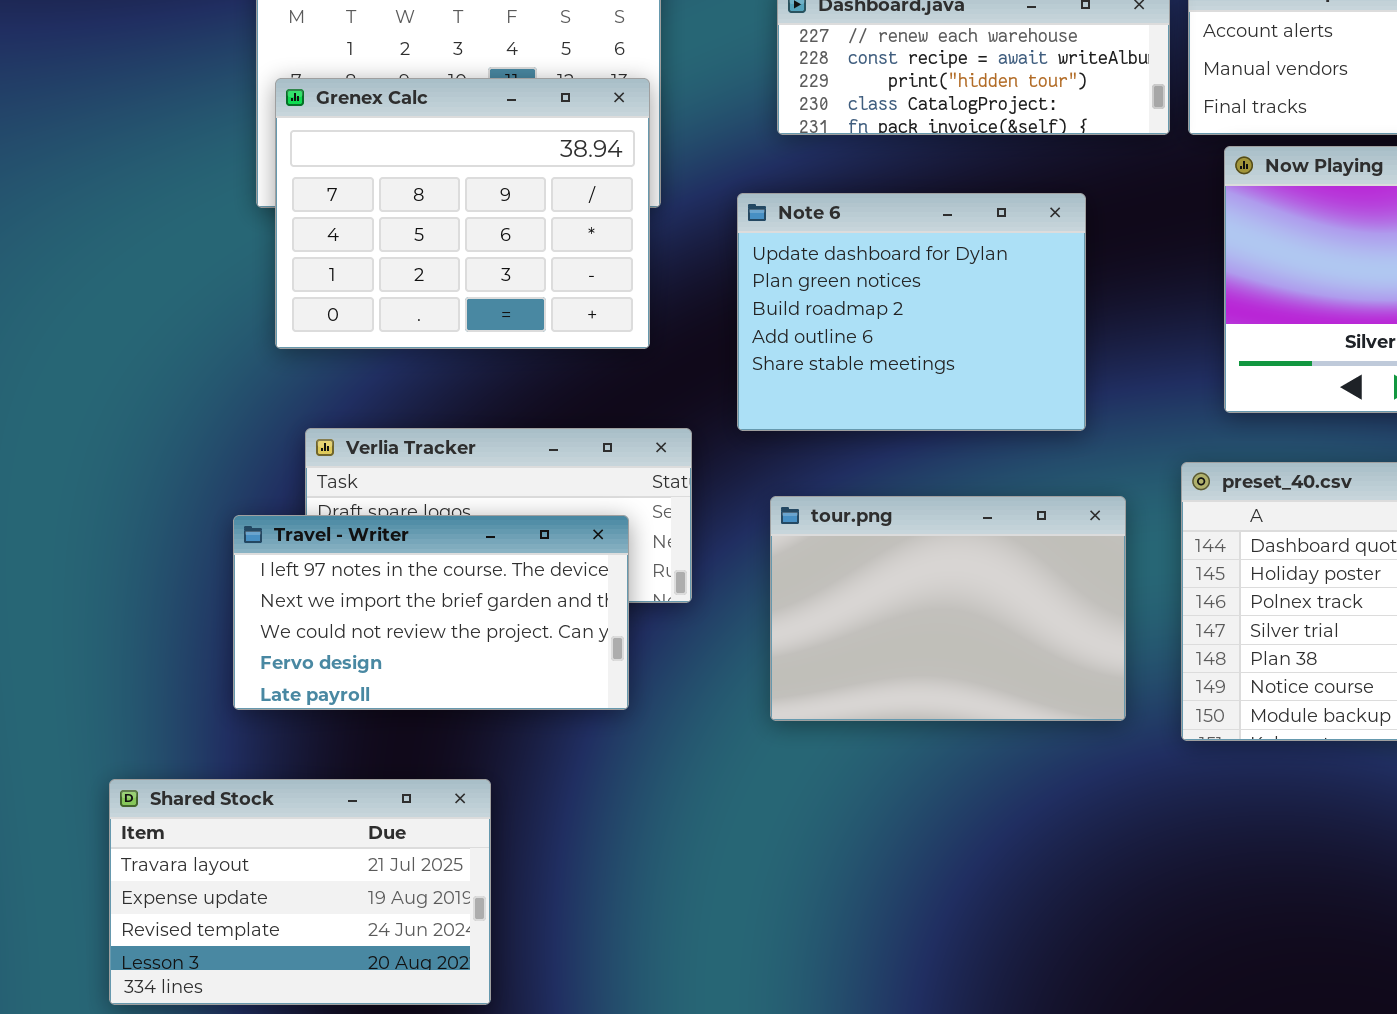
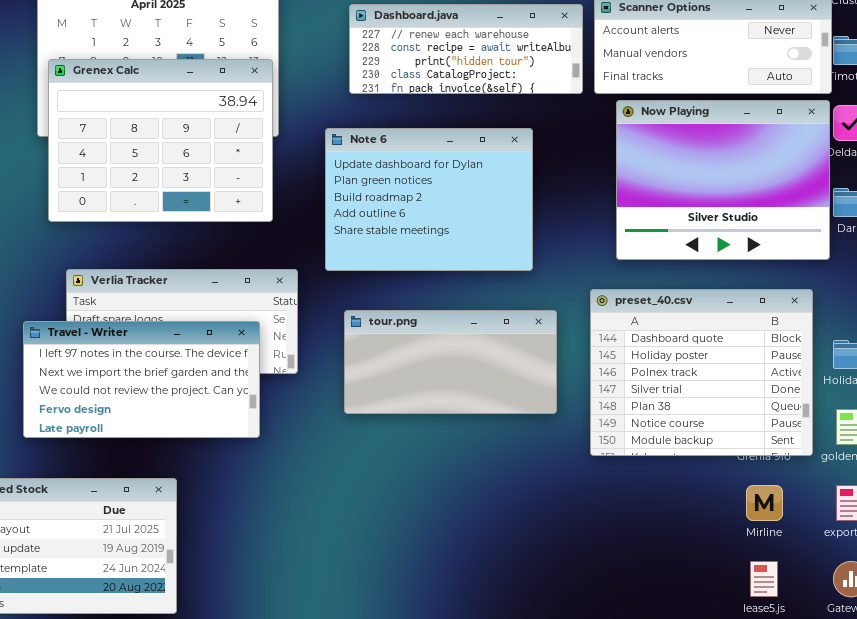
tour.png: [770,496,1126,721] -> [344,310,557,414], resized

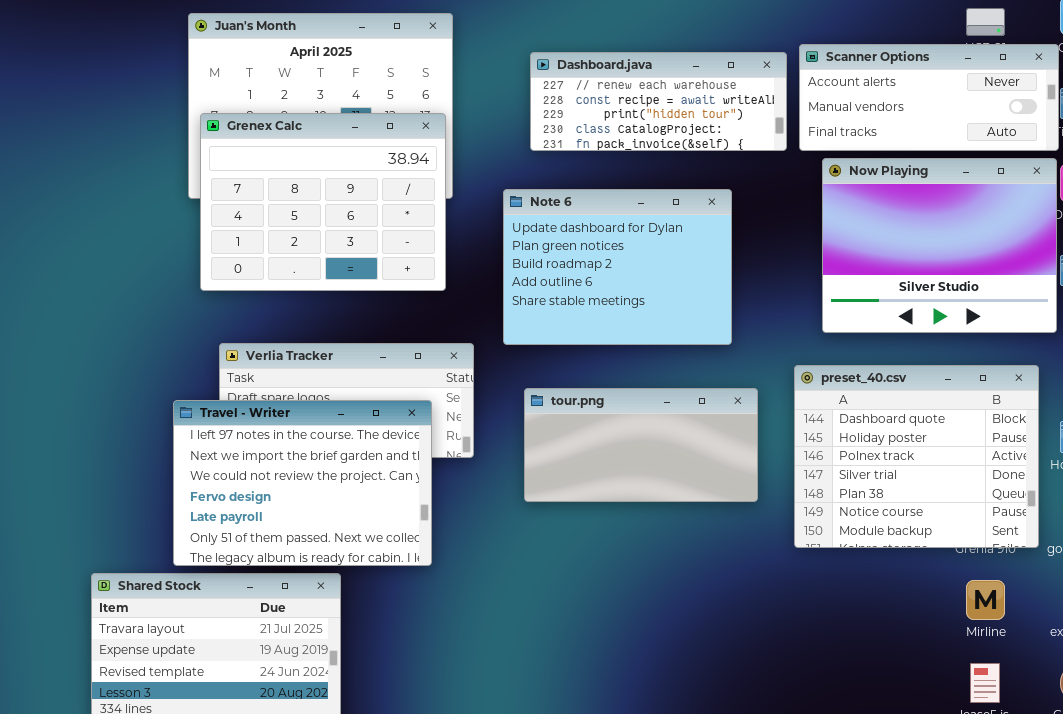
Travel - Writer: [23,321,260,438] -> [173,400,432,566], resized

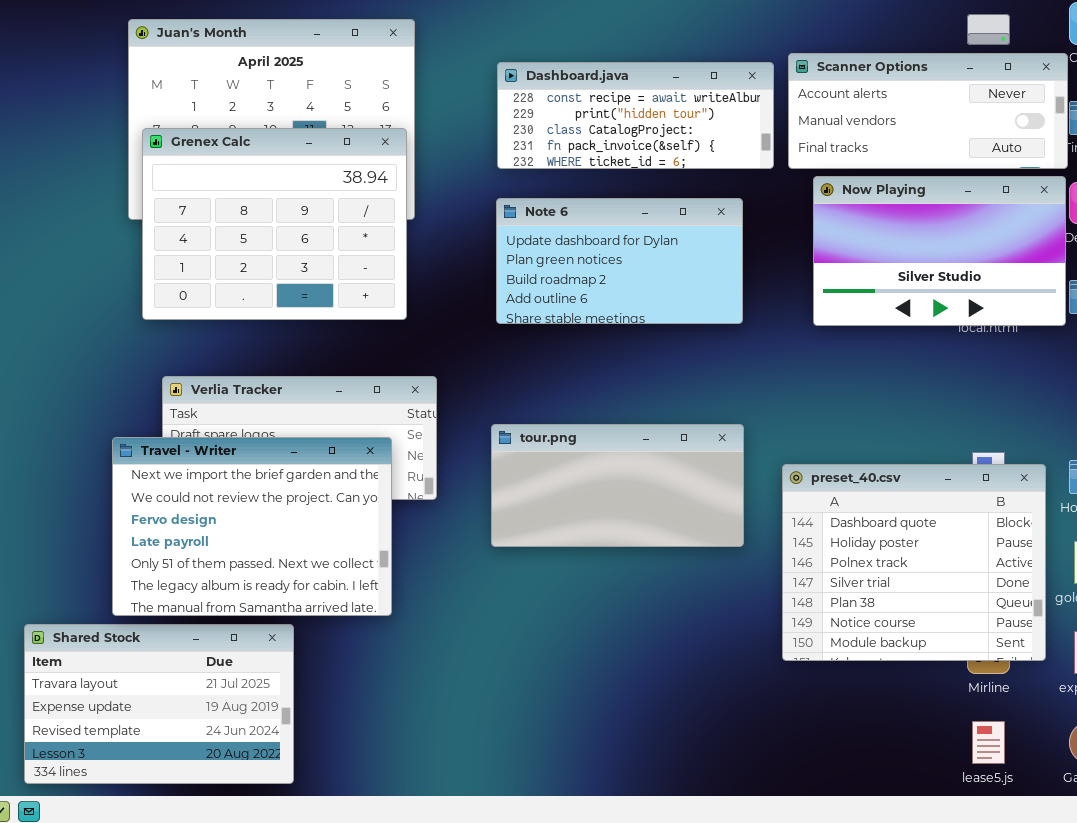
Dashboard.java: [530,52,787,151] -> [497,62,774,169], scrolled down 1 row
Now Playing: [822,158,1057,333] -> [813,176,1066,326], resized
Note 6: [503,189,732,345] -> [496,198,743,324], moved, resized
preset_40.csv: [794,365,1039,548] -> [782,464,1046,661], moved
Travel - Writer: [173,400,432,566] -> [112,437,392,616], scrolled down 1 row

